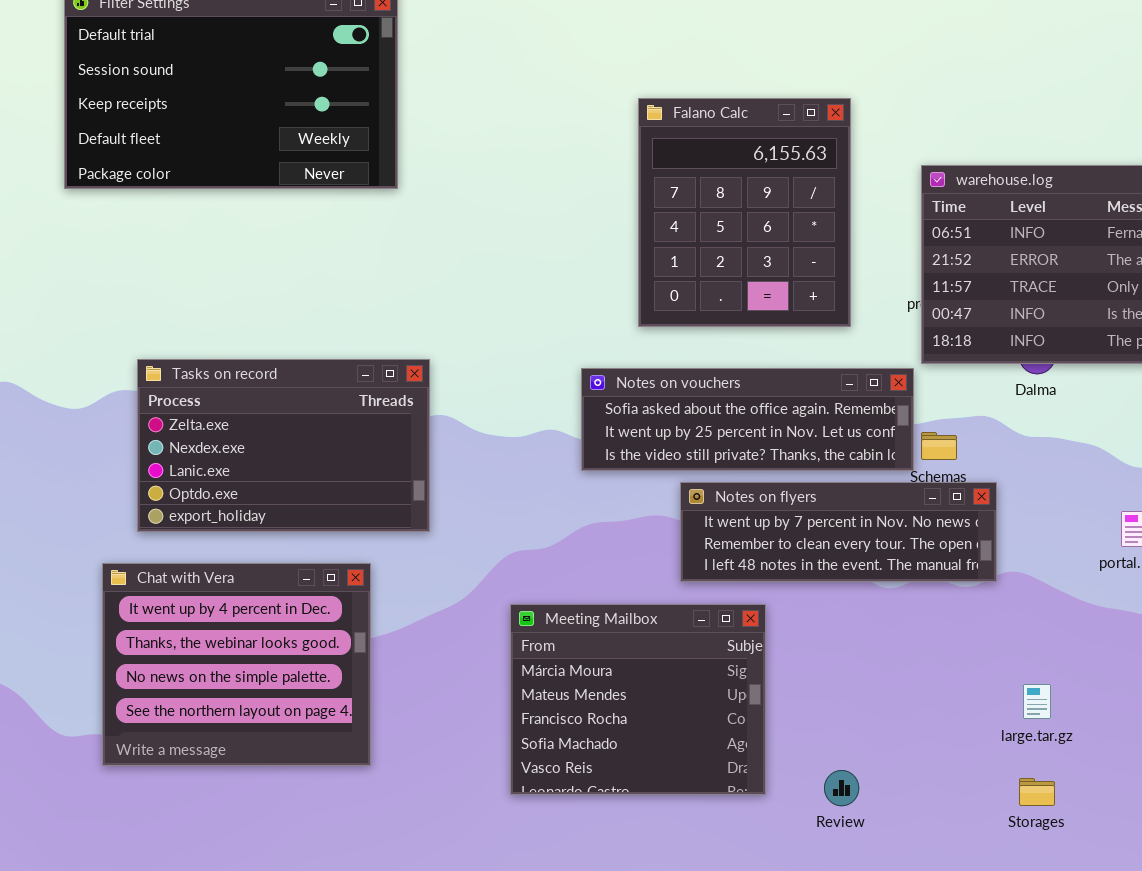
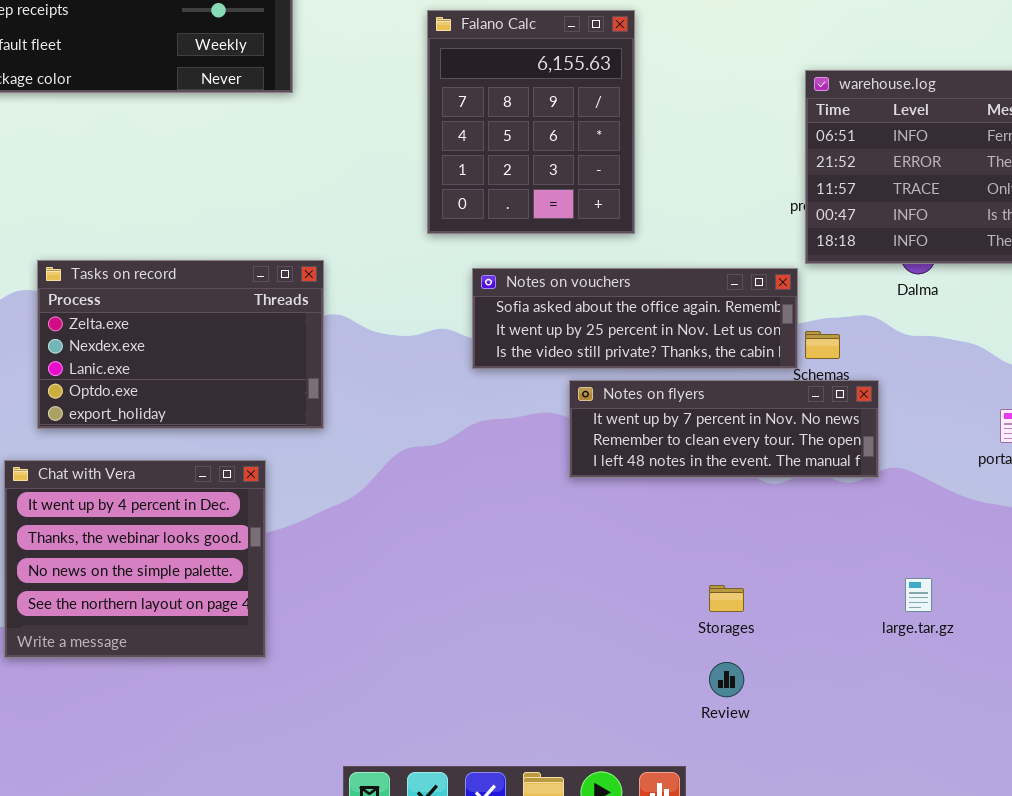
Falano Calc: [638,98,851,327] -> [427,10,635,234], moved
Meeting Mailbox: [510,604,766,795] -> none, closed
Storages: [1019,778,1055,806] -> [709,585,744,612], moved

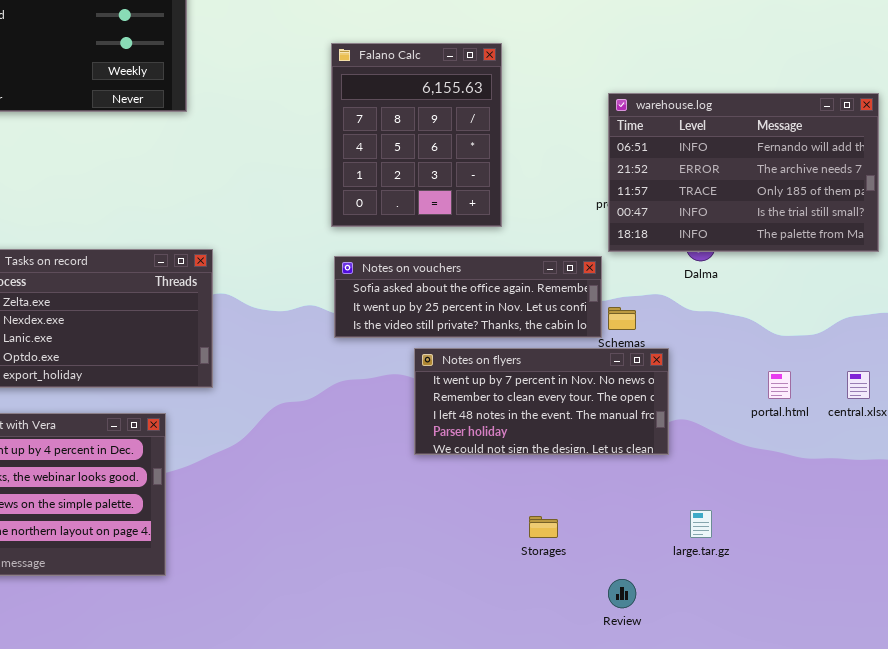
Falano Calc: [427,10,635,234] -> [331,43,502,227], moved
Notes on flyers: [569,380,879,478] -> [414,348,669,455], resized
Review: [709,662,744,697] -> [608,579,636,608], moved

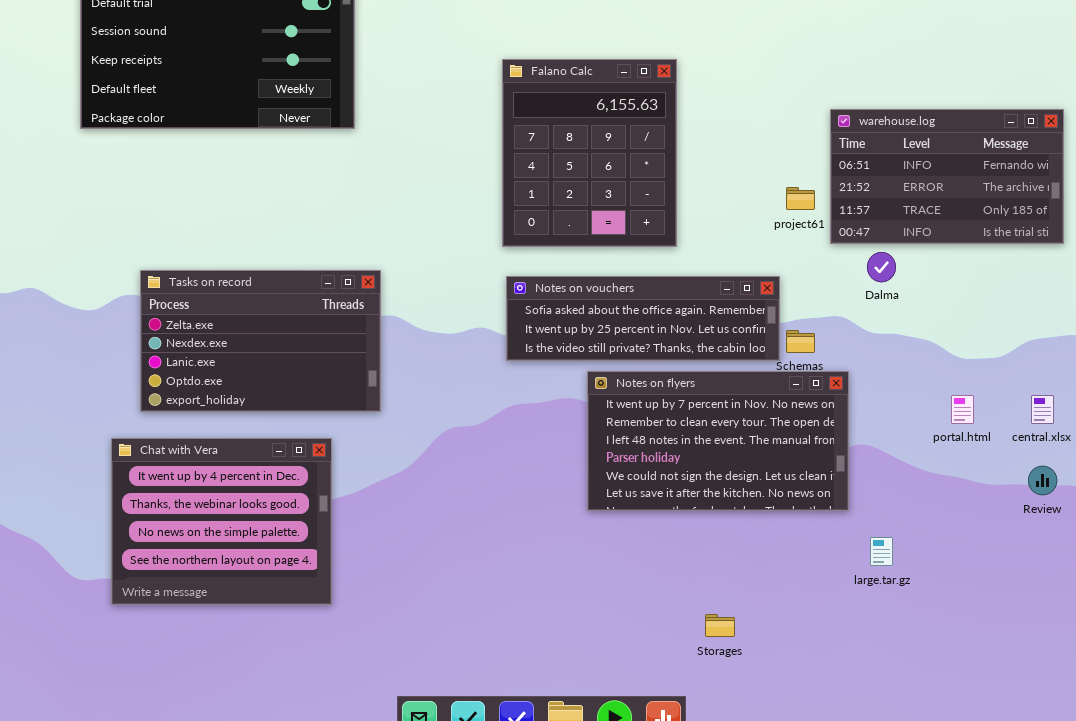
warehouse.log: [608,93,879,252] -> [830,109,1064,244], resized
Notes on flyers: [414,348,669,455] -> [587,371,849,511], resized
Storages: [529,516,558,538] -> [705,614,735,637], moved
Review: [608,579,636,608] -> [1028,466,1057,495], moved

